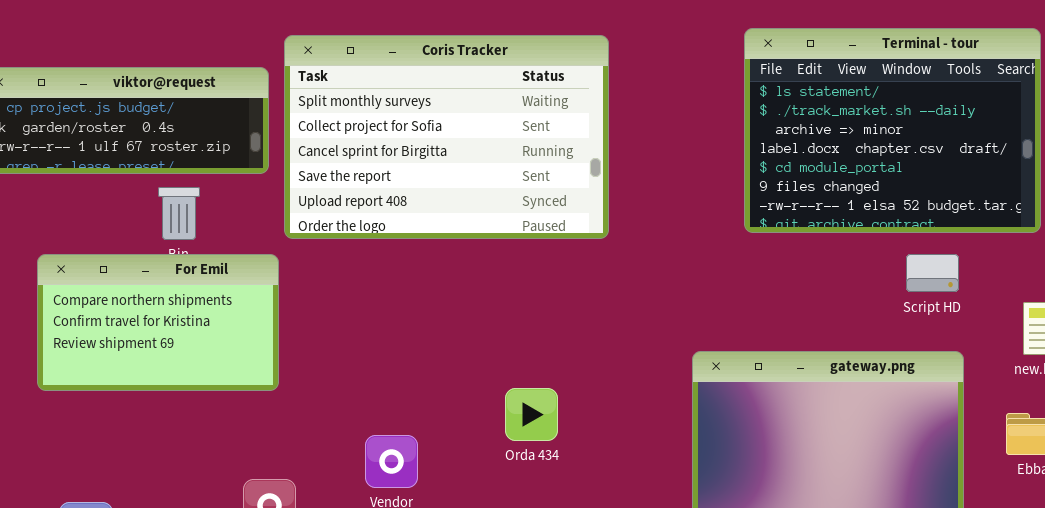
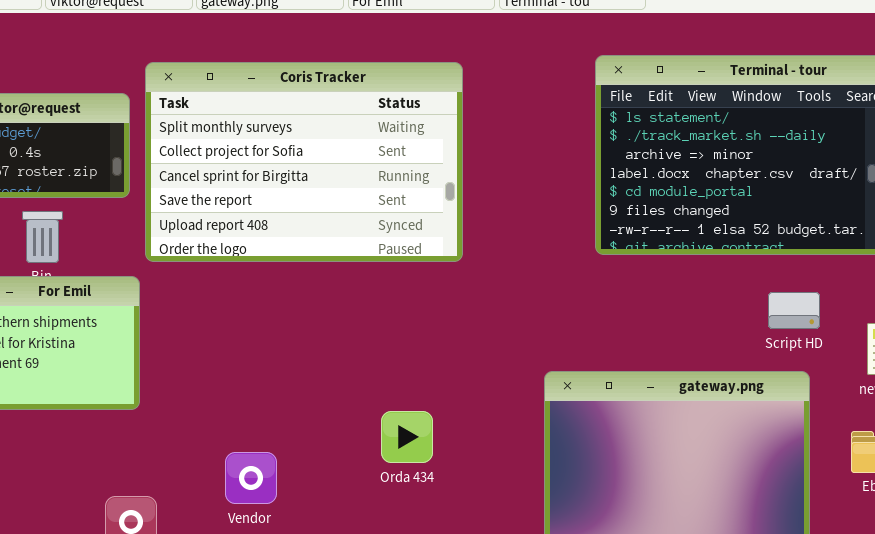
Script HD: [906,254,959,292] -> [768,292,820,329], moved
Orda 434: [505,388,558,441] -> [381,411,433,463], moved

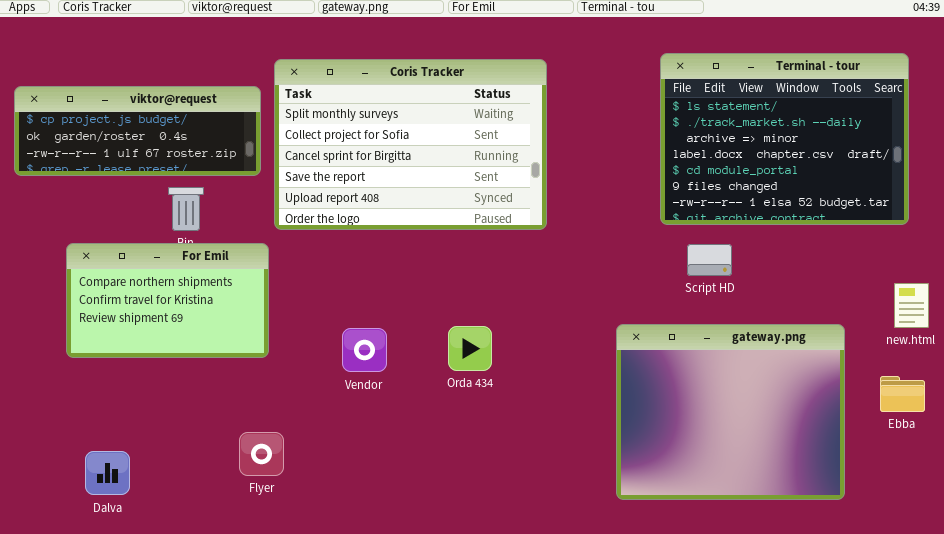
Script HD: [768,292,820,329] -> [687,244,732,276], moved
Orda 434: [381,411,433,463] -> [448,326,492,371], moved
Vendor: [225,452,277,504] -> [342,328,387,372], moved

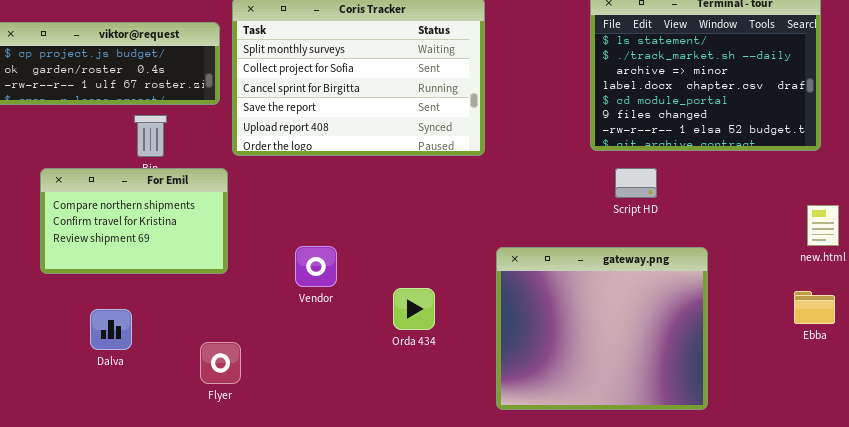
gateway.png: [616,324,845,500] -> [496,247,708,410], moved
Orda 434: [448,326,492,371] -> [393,288,435,330], moved
Dalva: [85,451,130,495] -> [90,309,132,350], moved

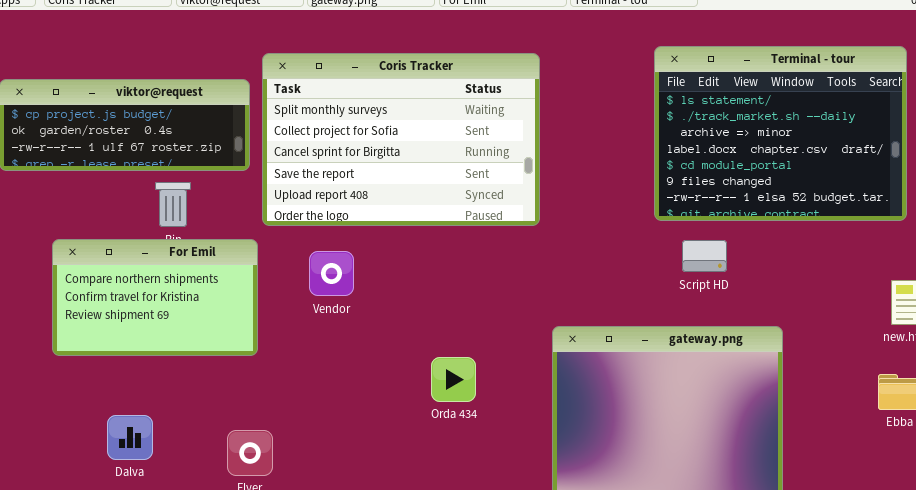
Vendor: [295,246,337,287] -> [309,251,354,296], moved
Orda 434: [393,288,435,330] -> [431,357,476,402], moved
Dalva: [90,309,132,350] -> [107,415,153,460], moved

